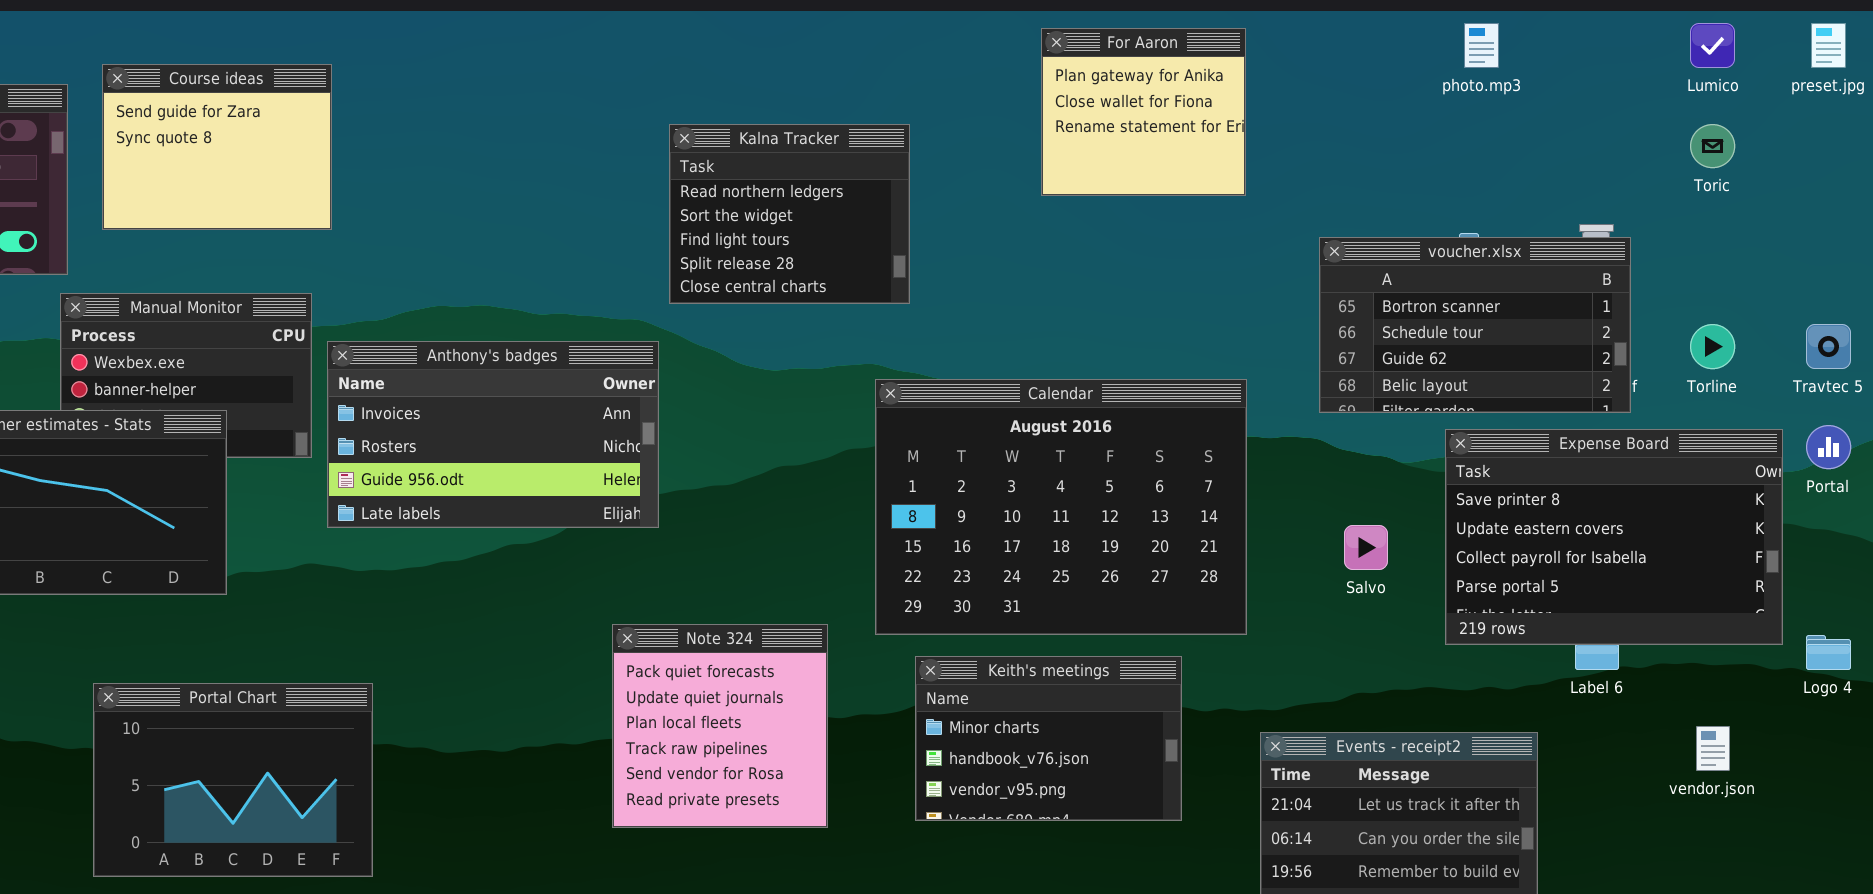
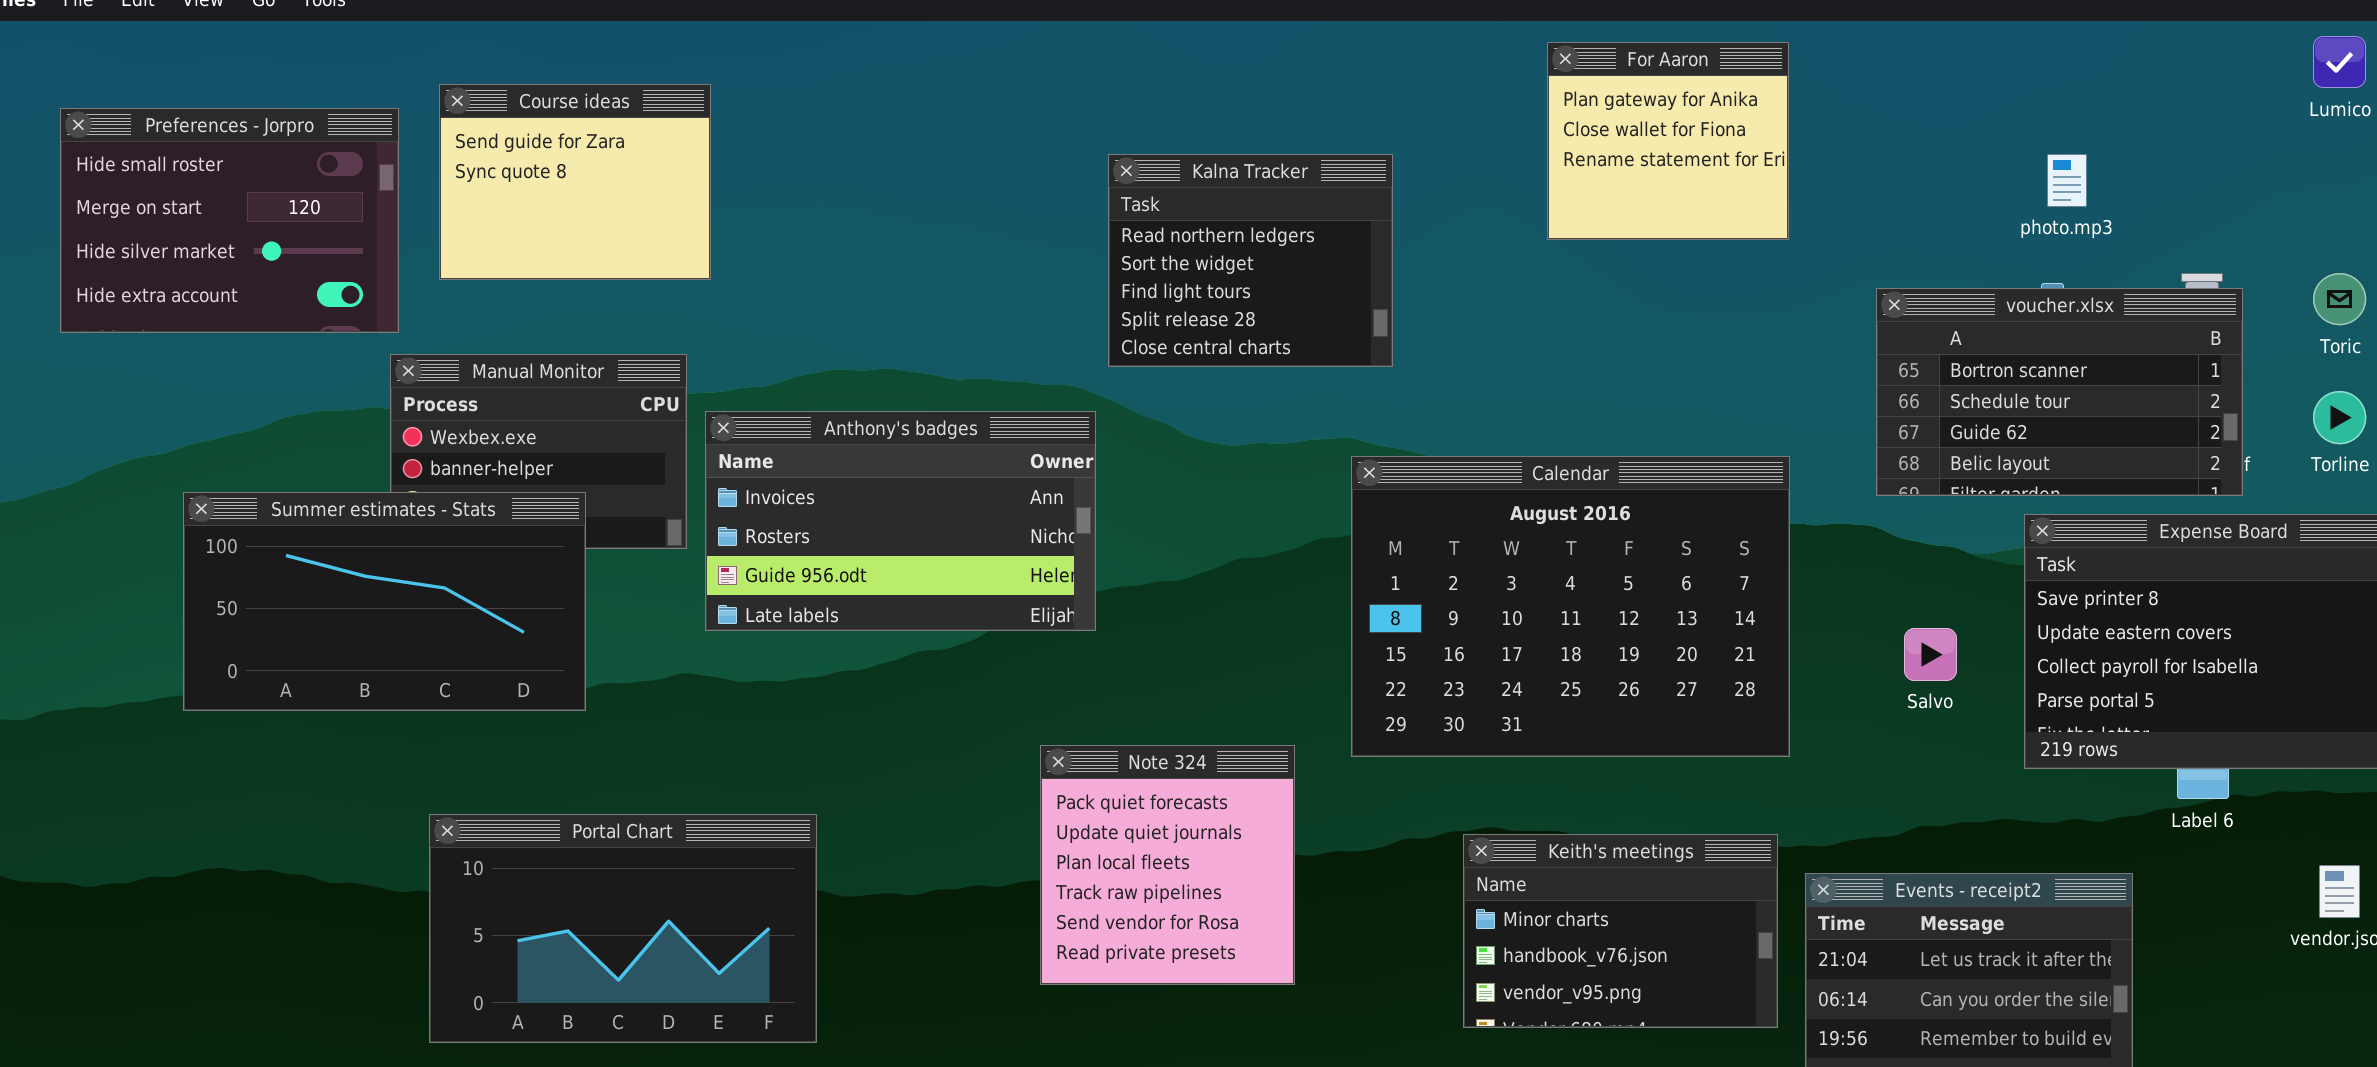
photo.mp3: [1464,23,1499,68] -> [2047,154,2087,207], moved
Toric: [1690,124,1735,168] -> [2313,273,2366,325], moved
Keith's meetings: [915,656,1182,821] -> [1463,834,1778,1028], moved
Portal Chart: [93,683,373,877] -> [429,814,817,1043], resized

